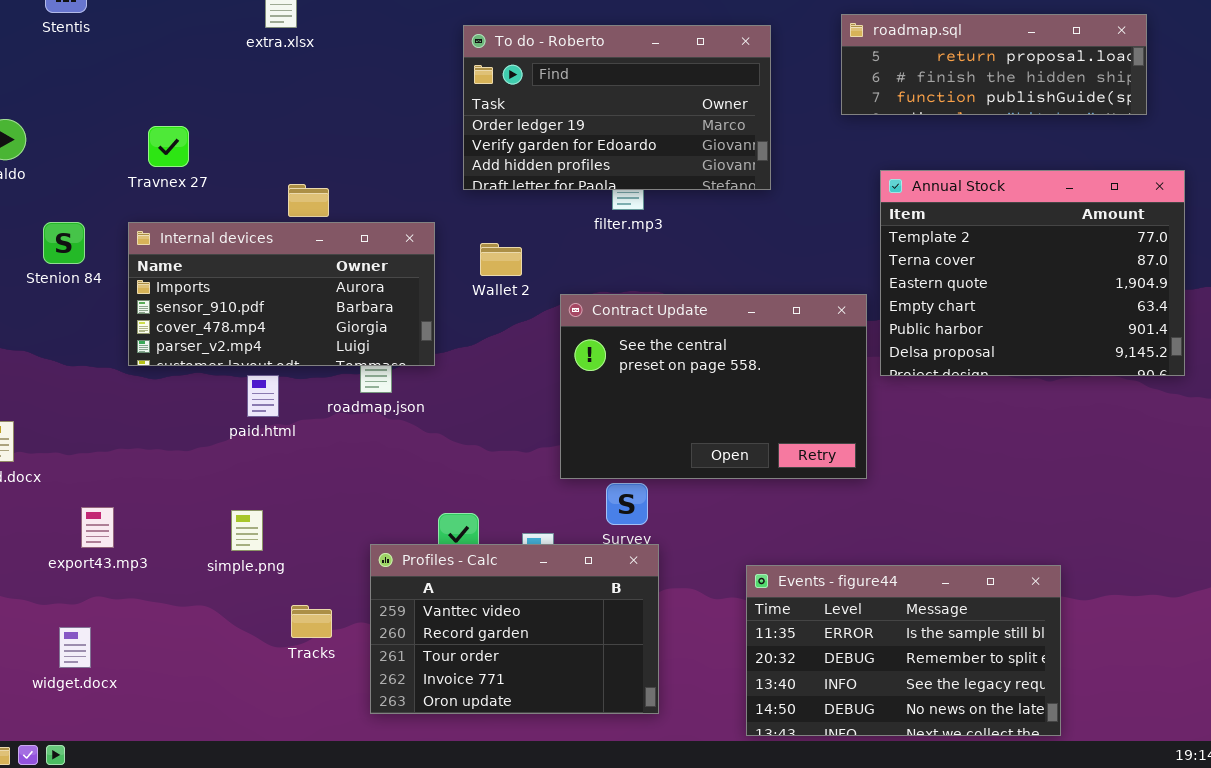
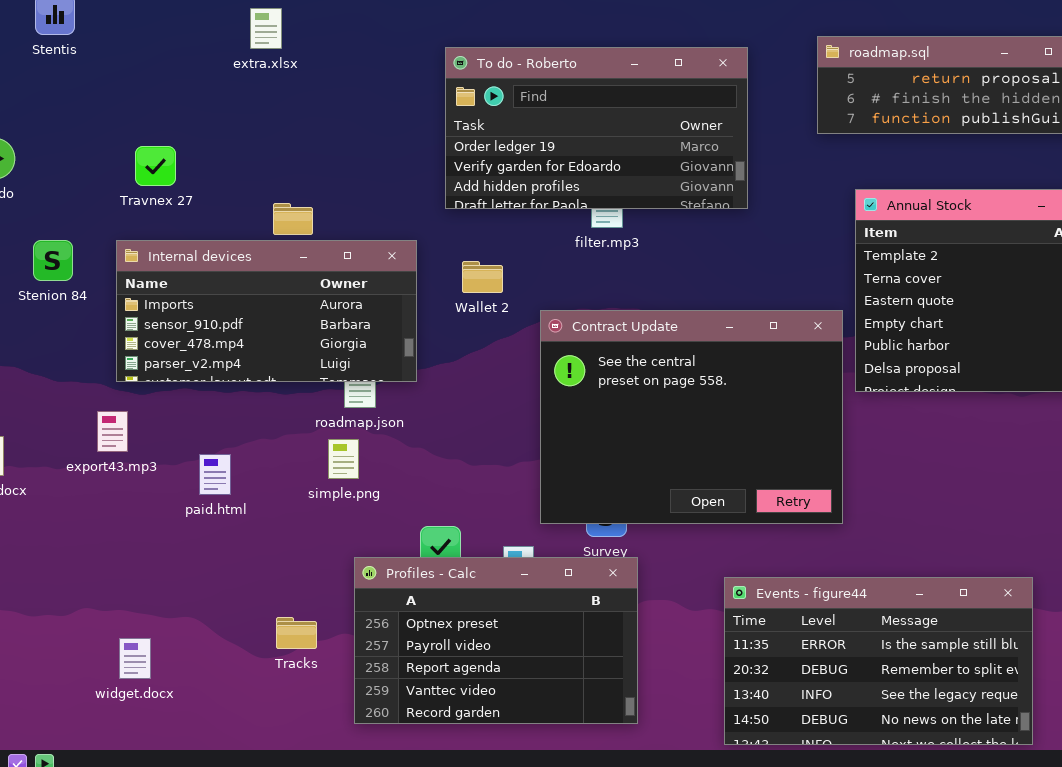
Contract Update: [560,294,867,479] -> [540,310,843,524], resized
paid.html: [247,375,279,417] -> [199,454,231,495], moved
export43.mp3: [81,507,114,548] -> [97,411,128,452], moved
simple.png: [231,510,263,551] -> [328,439,359,479], moved
Profiles - Calc: [370,544,659,714] -> [354,557,638,724], scrolled up 3 rows
widget.docx: [59,627,91,668] -> [119,638,151,679], moved

